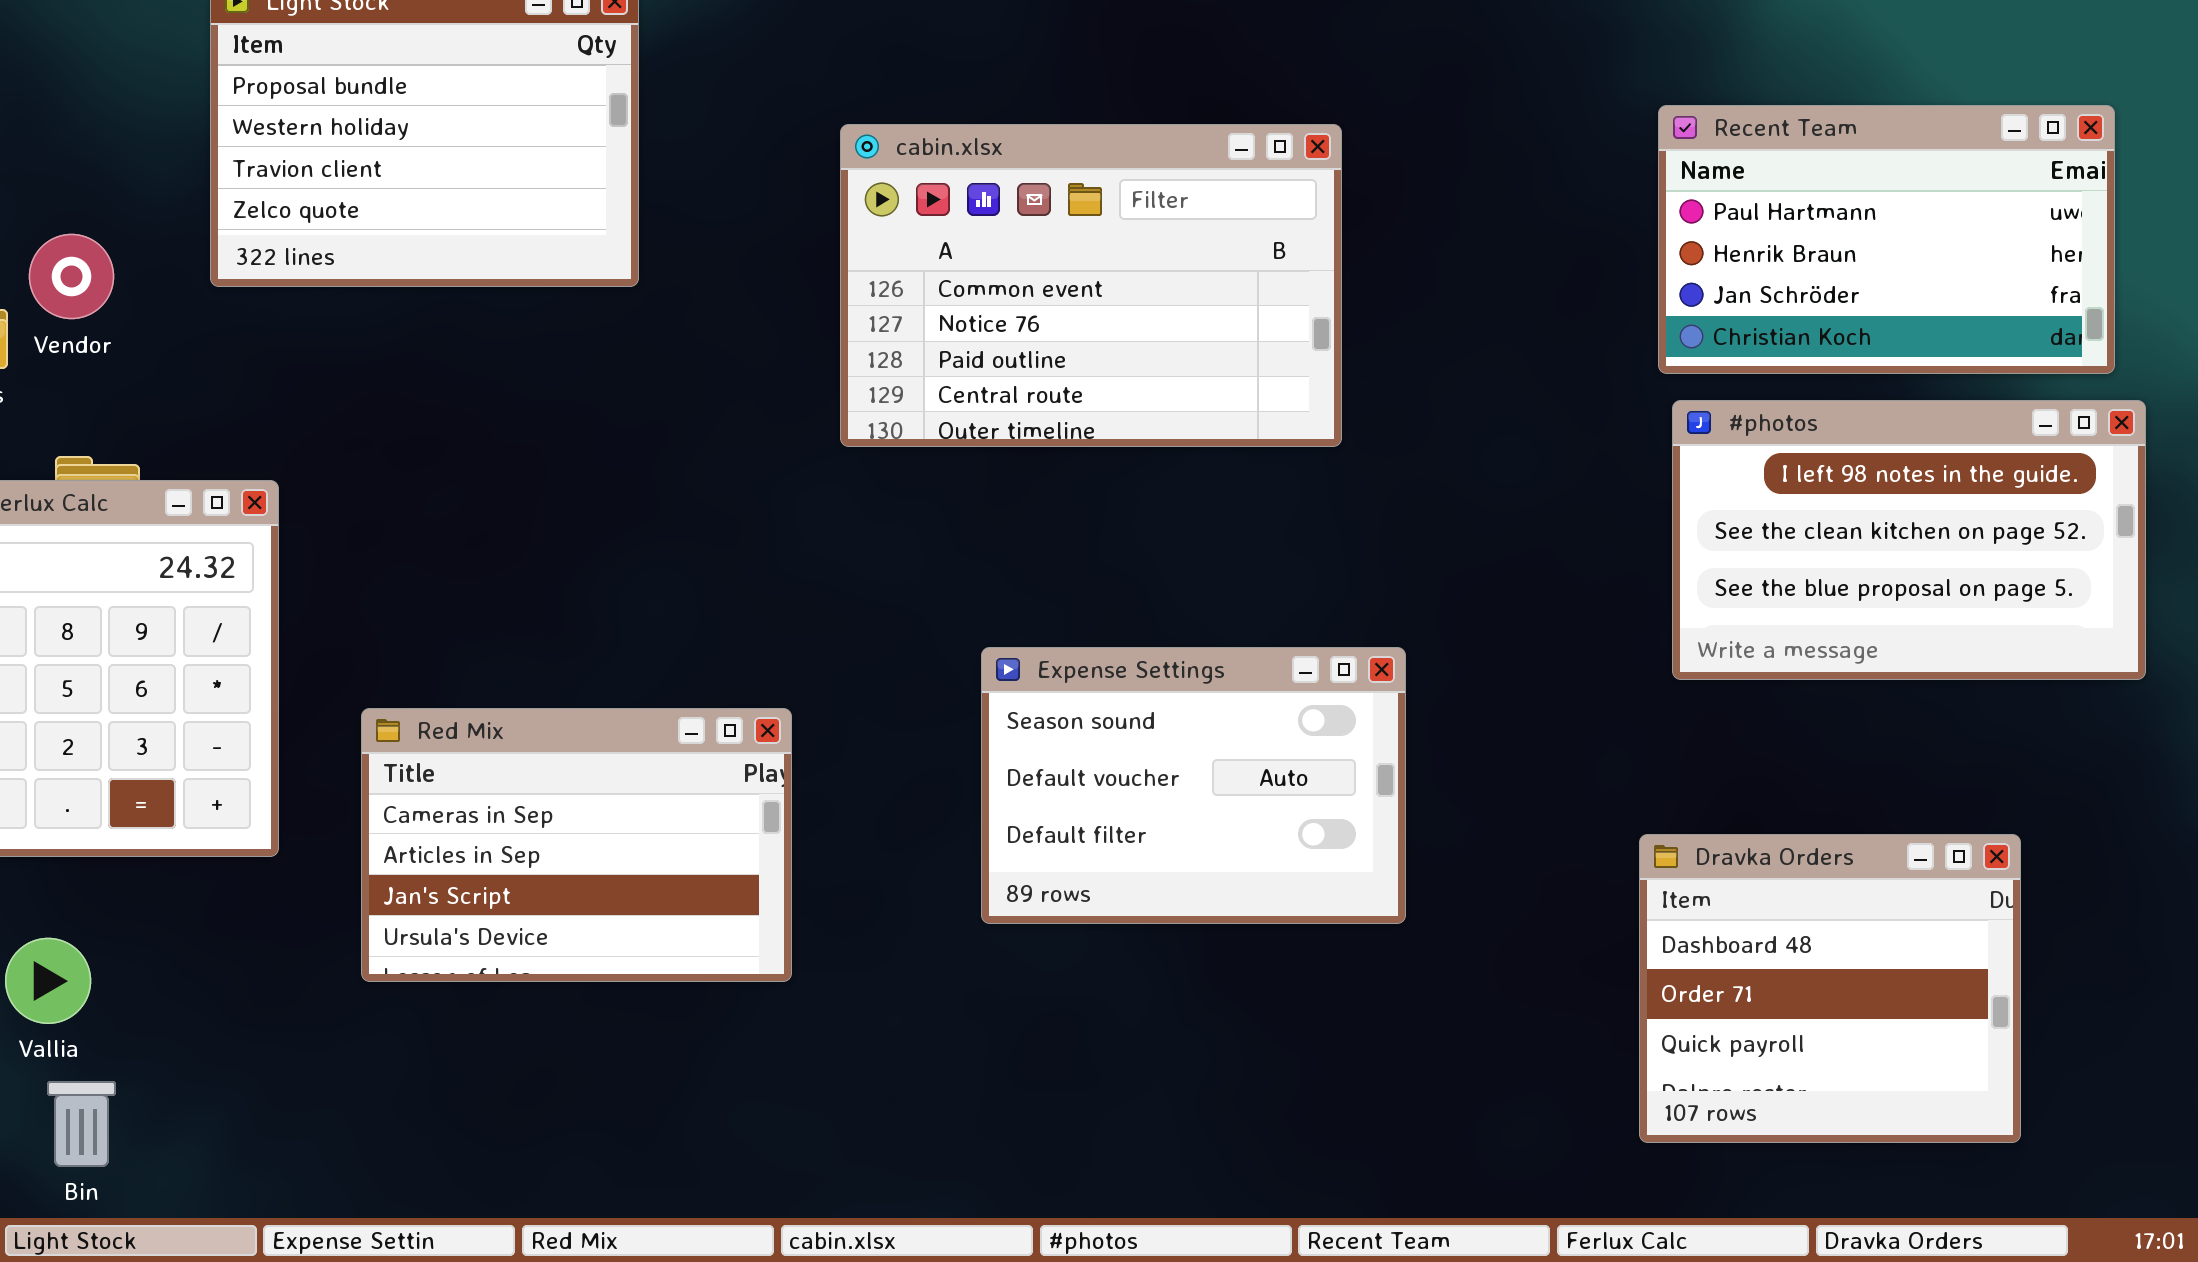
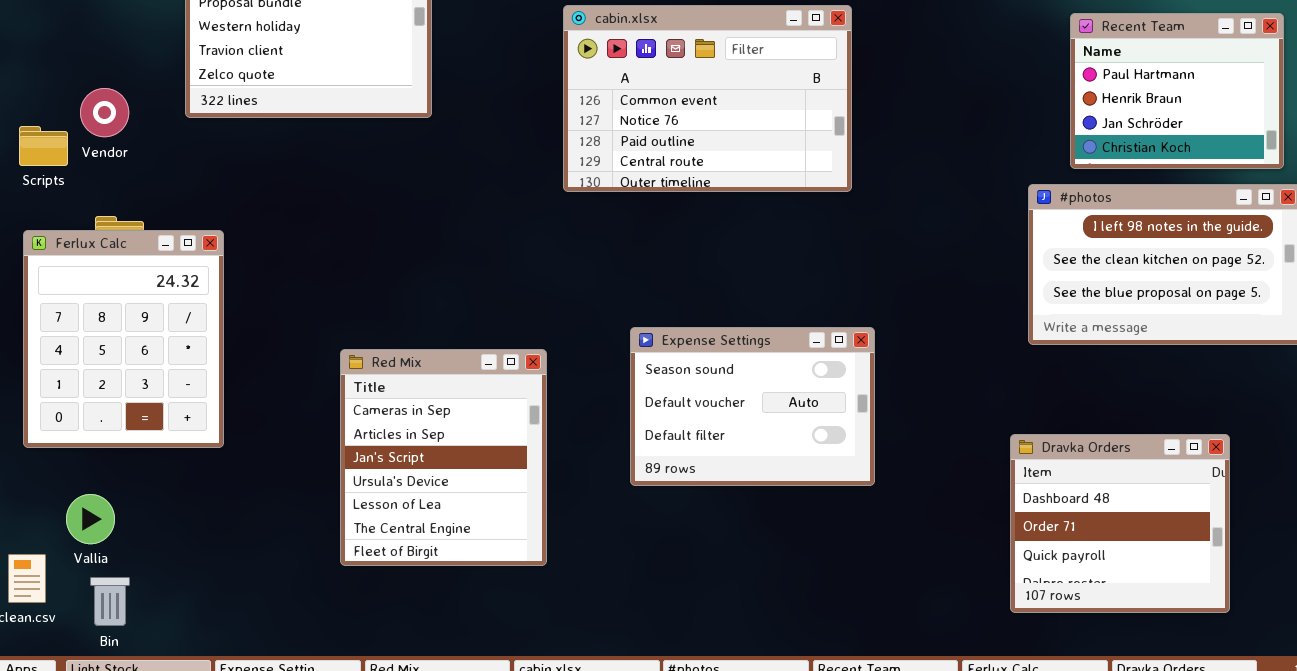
Recent Team: [1658,105,2115,374] -> [1070,13,1284,169], resized
cabin.xlsx: [840,124,1342,447] -> [563,5,852,192], moved
Red Mix: [361,708,792,982] -> [340,349,547,566], moved, resized

